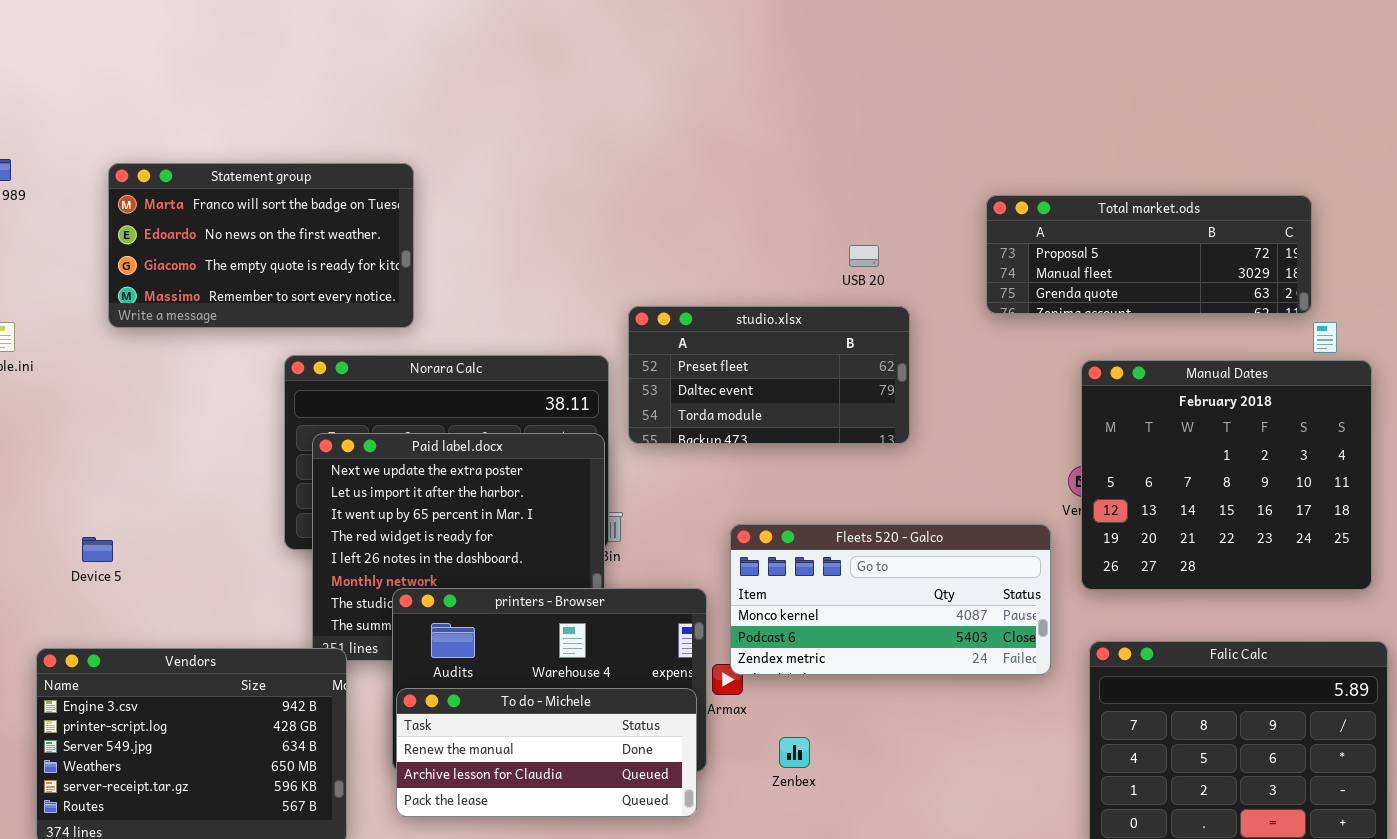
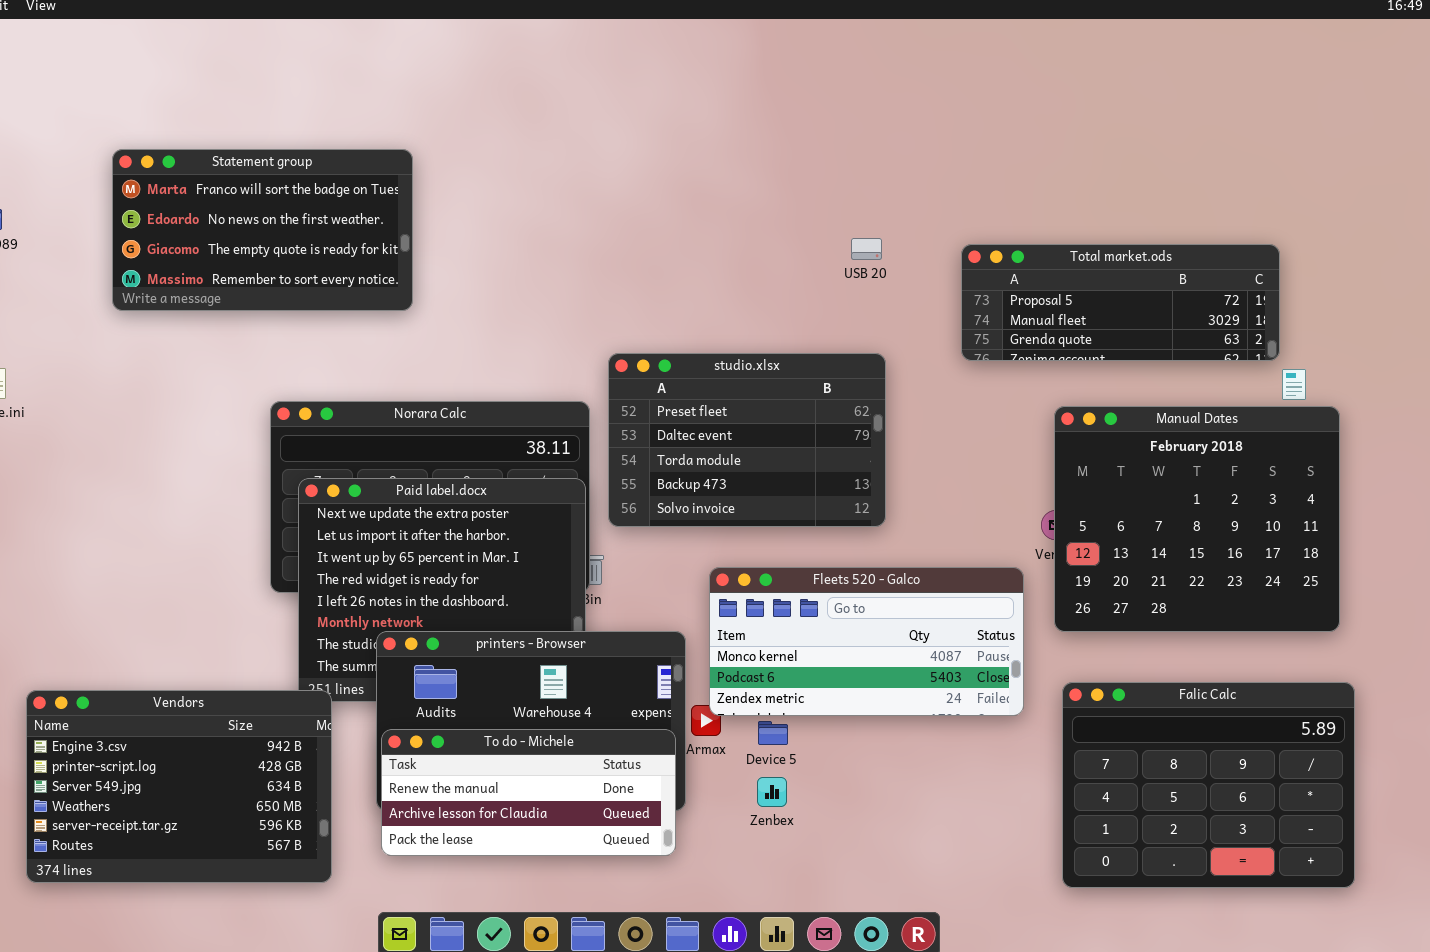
Statement group: [108,163,414,328] -> [112,149,413,311], moved
USB 20: [849,245,879,267] -> [851,238,882,260], moved
studio.xlsx: [628,306,910,444] -> [608,353,886,527], resized
Device 5: [82,537,113,562] -> [758,721,788,745], moved

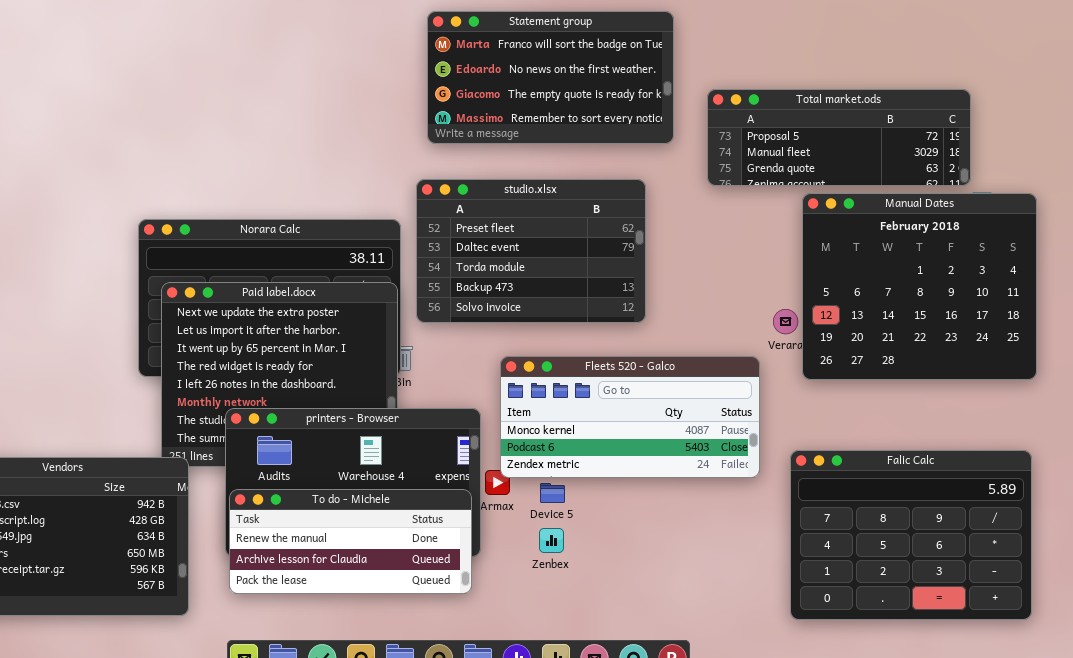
Statement group: [112,149,413,311] -> [427,11,674,144], moved
Manual Dates: [1054,406,1340,632] -> [802,193,1037,380], moved

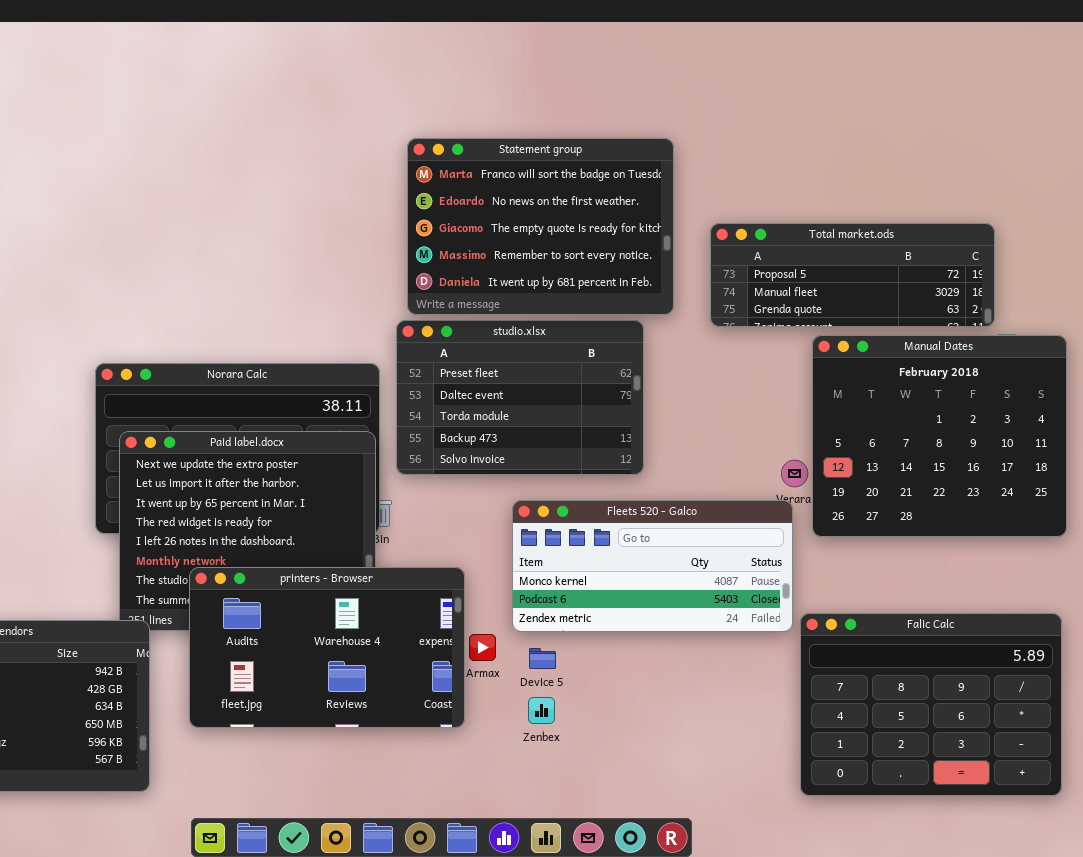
Statement group: [427,11,674,144] -> [407,138,674,315], resized
Fleets 520 - Galco: [500,356,760,478] -> [512,500,793,632], moved
To do - Michele: [229,489,472,594] -> none, closed

